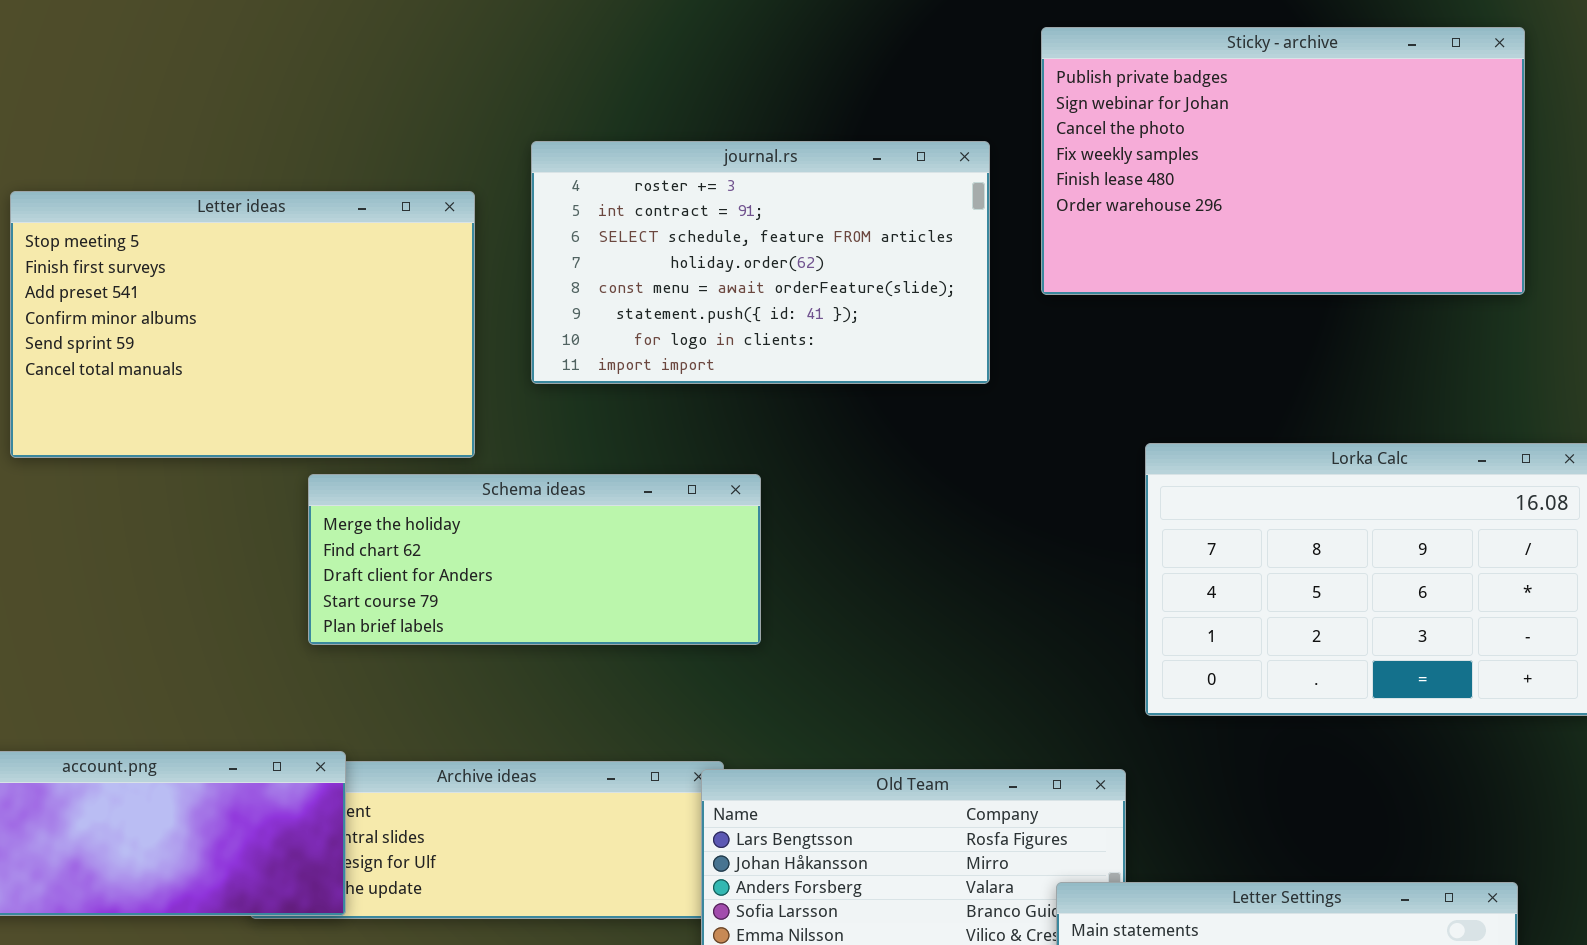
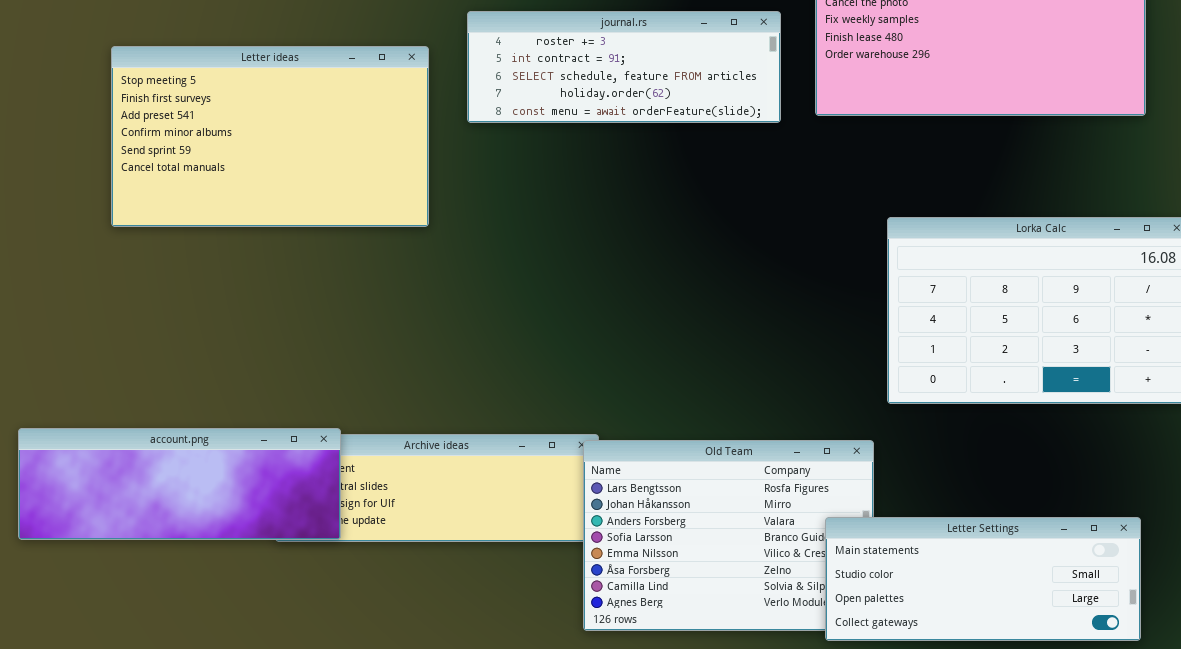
journal.rs: [531,141,990,384] -> [467,11,781,123], resized
Schema ideas: [308,474,761,645] -> none, closed

